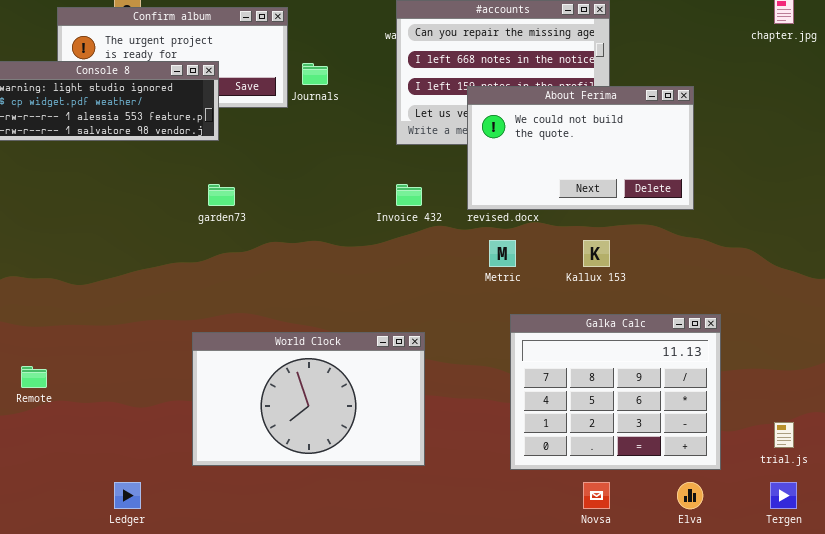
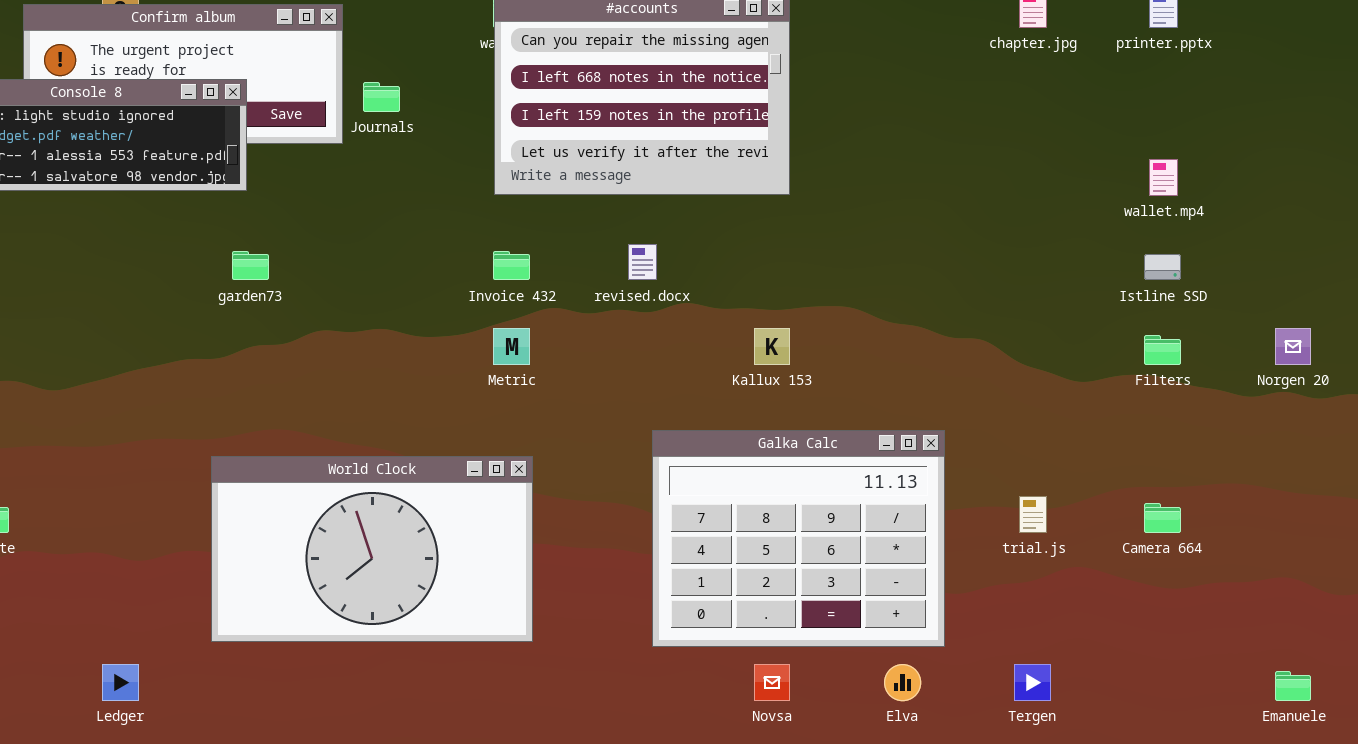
About Ferima: [467,86,694,210] -> none, closed
Metric: [489,240,516,267] -> [493,328,530,365], moved
trial.js: [774,422,794,448] -> [1019,496,1047,533], moved

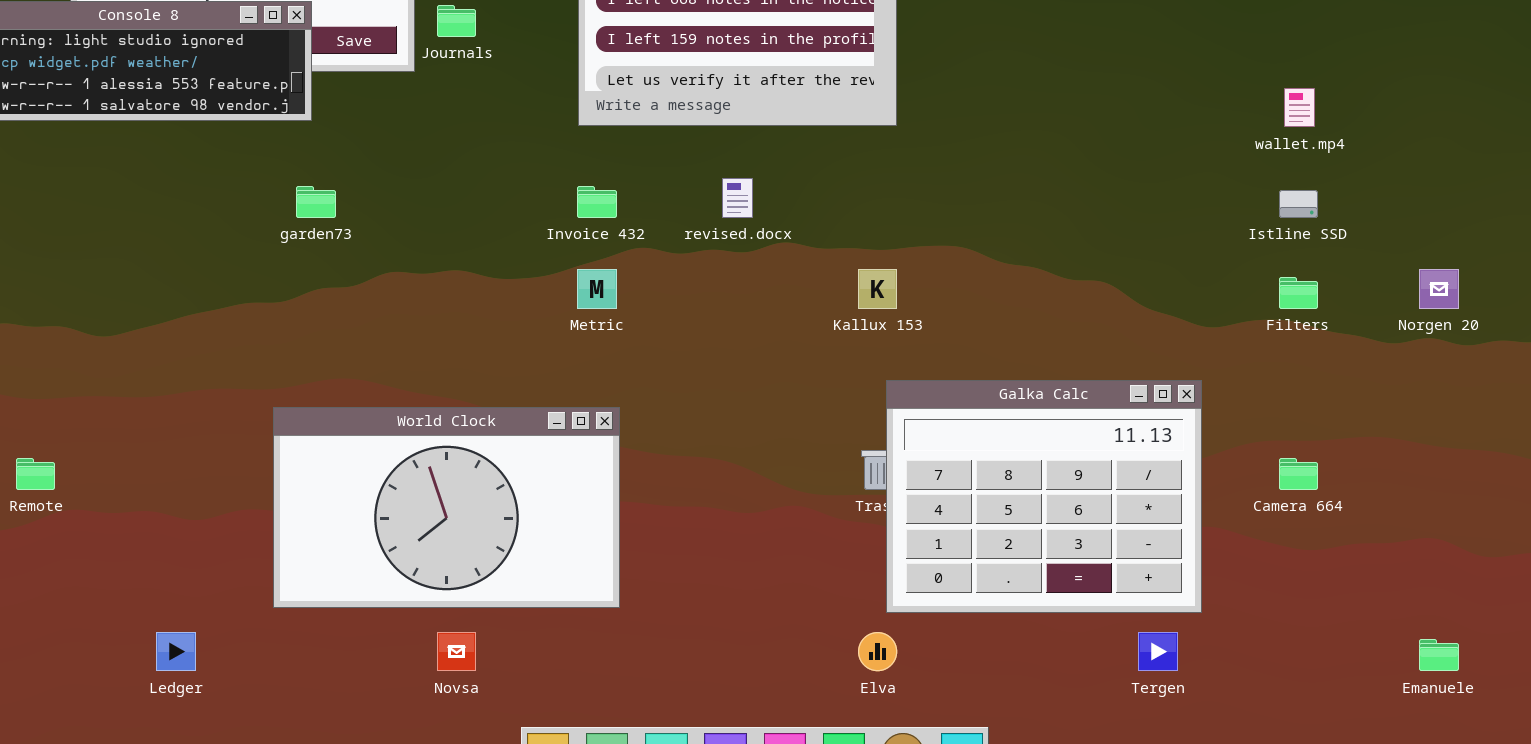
Galka Calc: [652,430,945,647] -> [886,380,1202,613], moved
Novsa: [754,664,790,701] -> [437,632,476,671], moved
Elva: [884,664,921,701] -> [858,632,897,671], moved

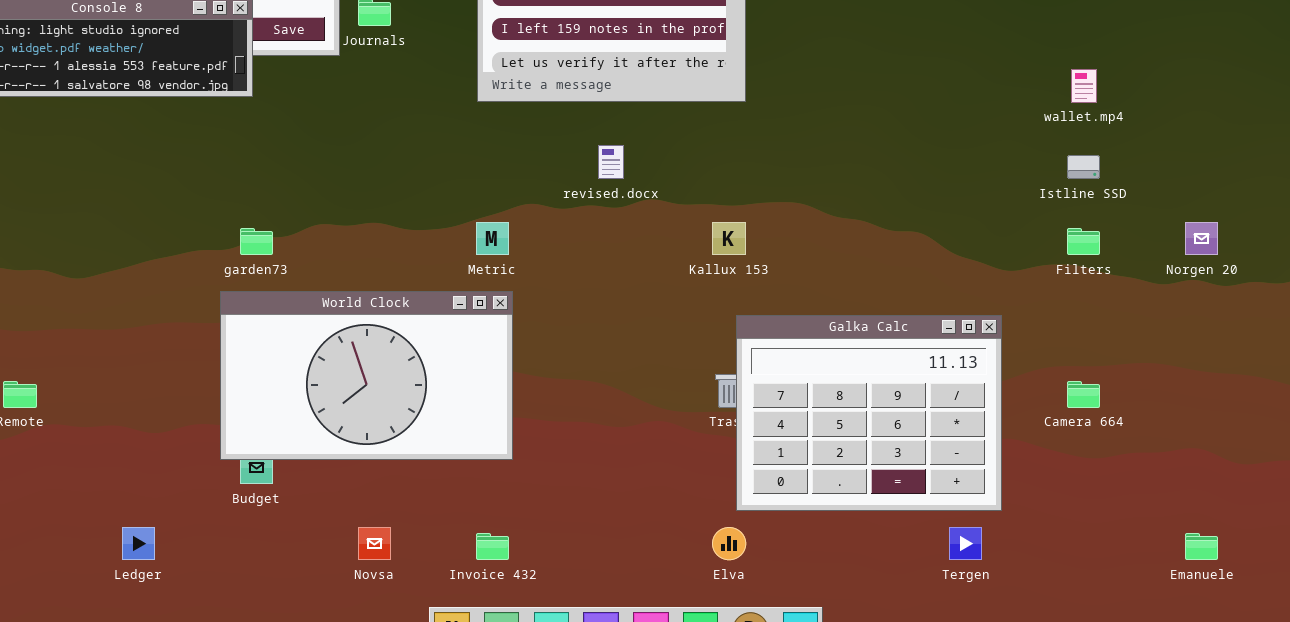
garden73: [296,186,336,218] -> [240,228,273,255], moved
Invoice 432: [577,186,617,218] -> [476,533,509,560], moved
World Clock: [273,407,620,608] -> [220,291,513,460], moved

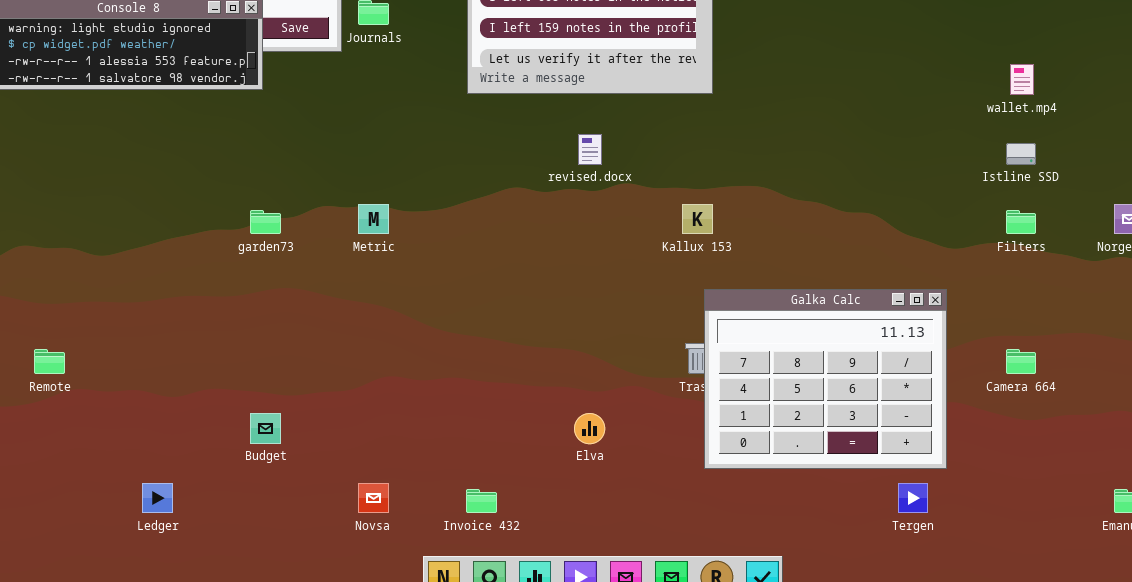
Metric: [476,222,509,255] -> [358,204,389,234], moved
World Clock: [220,291,513,460] -> none, closed
Elva: [712,527,746,560] -> [574,413,605,444], moved

